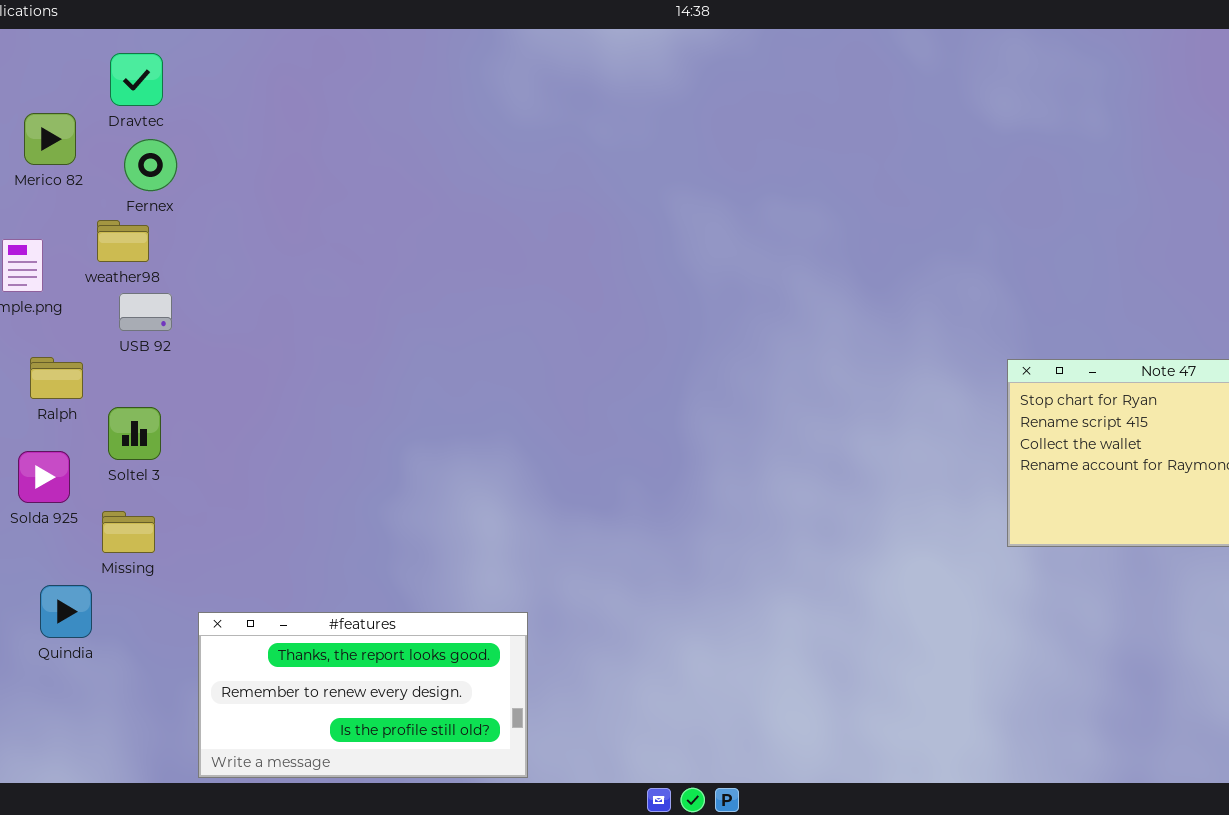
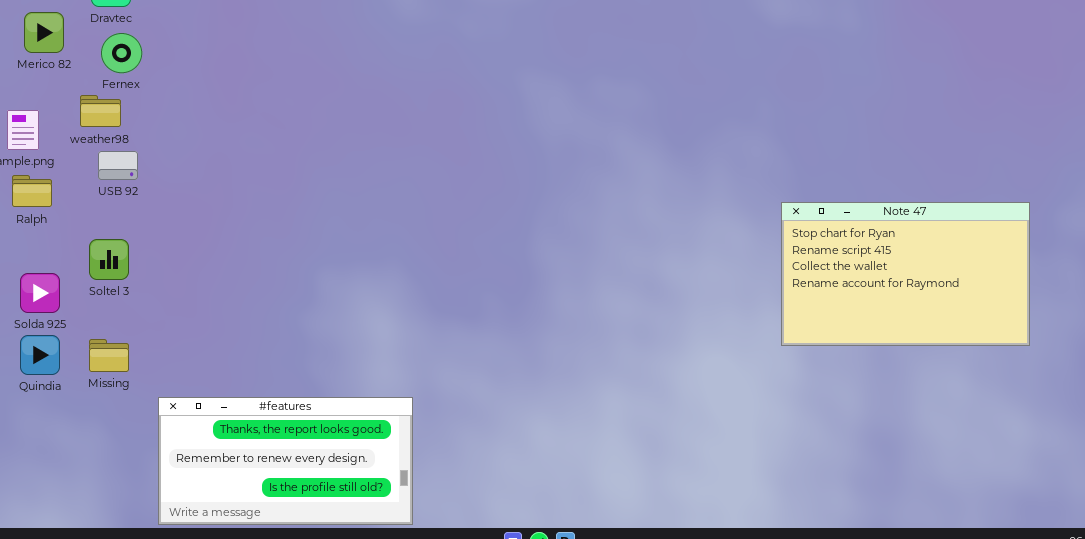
Ralph: [30,357,83,399] -> [12,175,52,207], moved
Missing: [102,511,155,553] -> [89,339,129,372], moved
Quindia: [40,585,92,638] -> [20,335,60,375], moved

